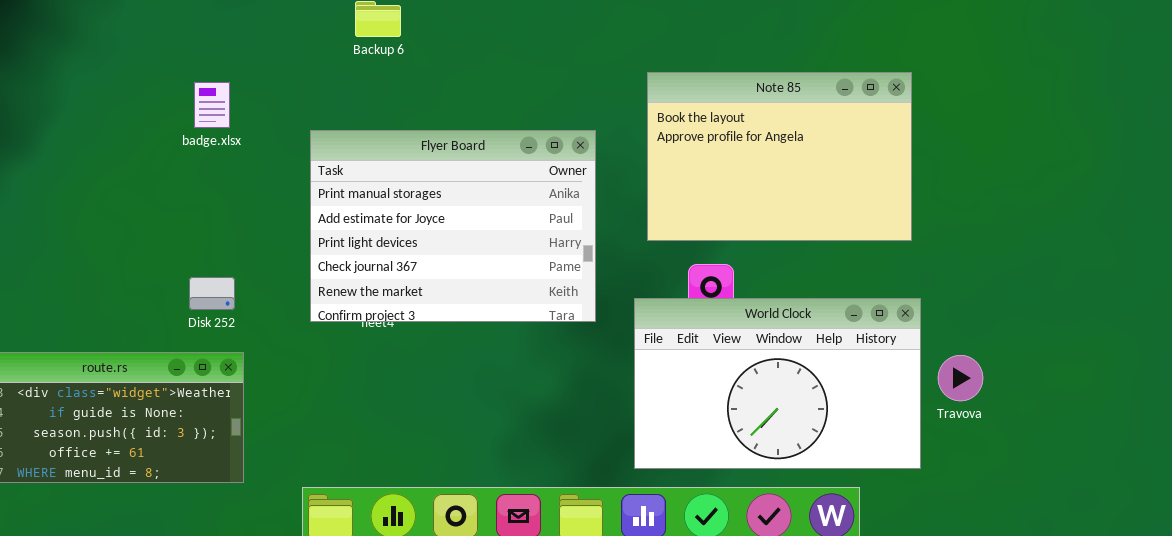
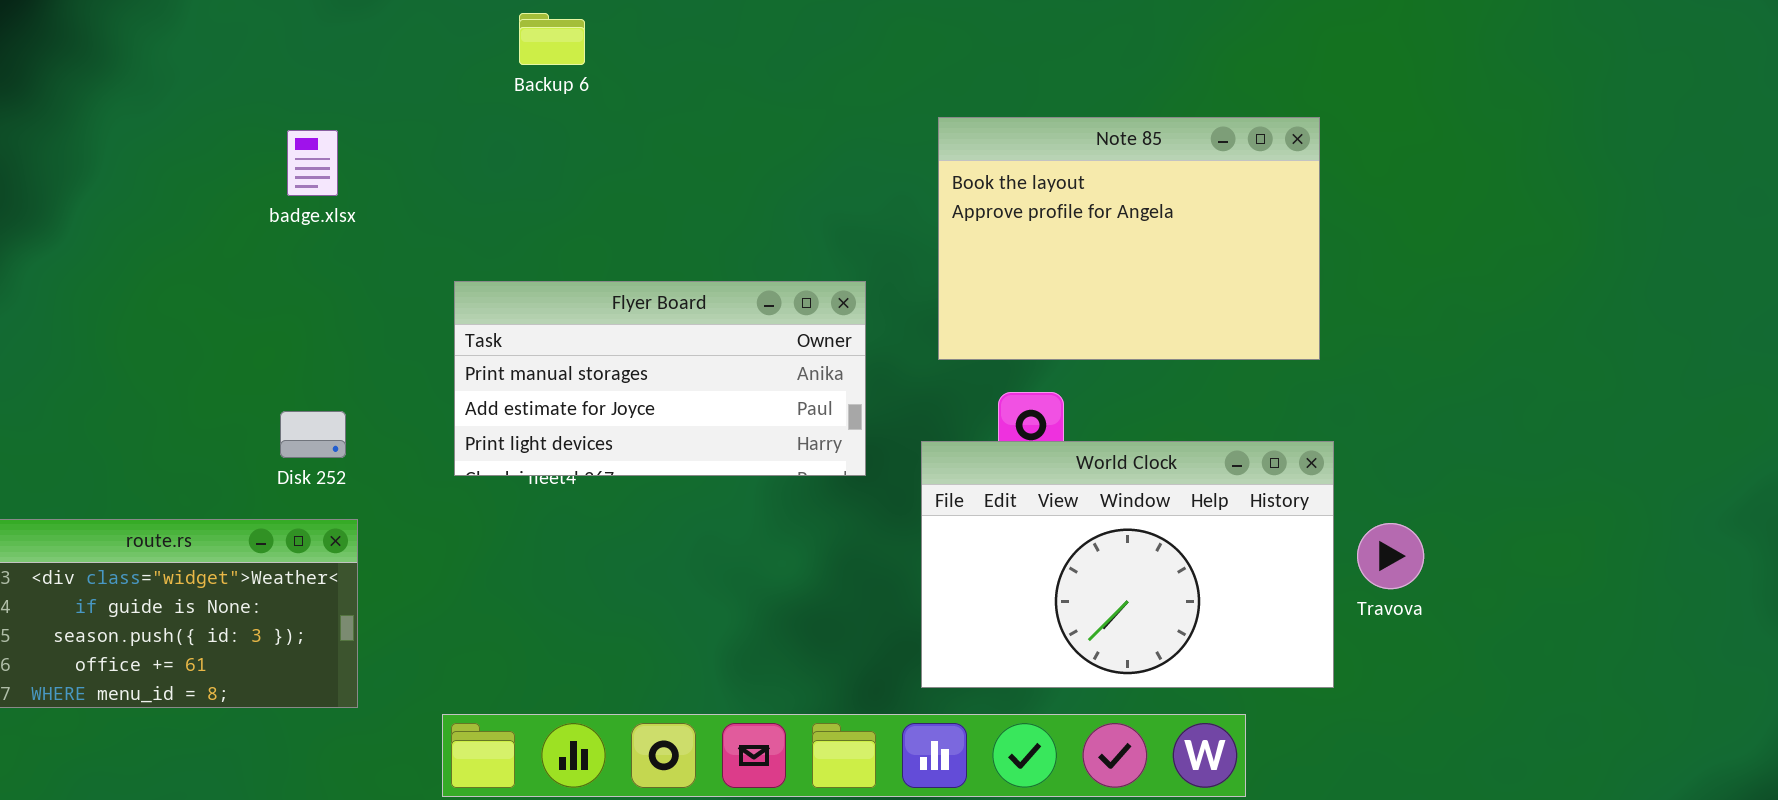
Flyer Board: [310,130,596,322] -> [454,281,866,476], resized

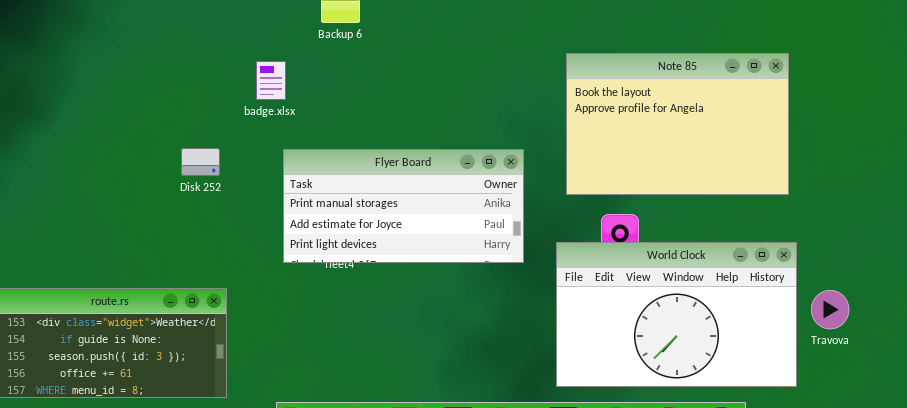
badge.xlsx: [287,130,338,196] -> [256,61,286,100], moved
Disk 252: [280,411,346,458] -> [181,148,220,176], moved

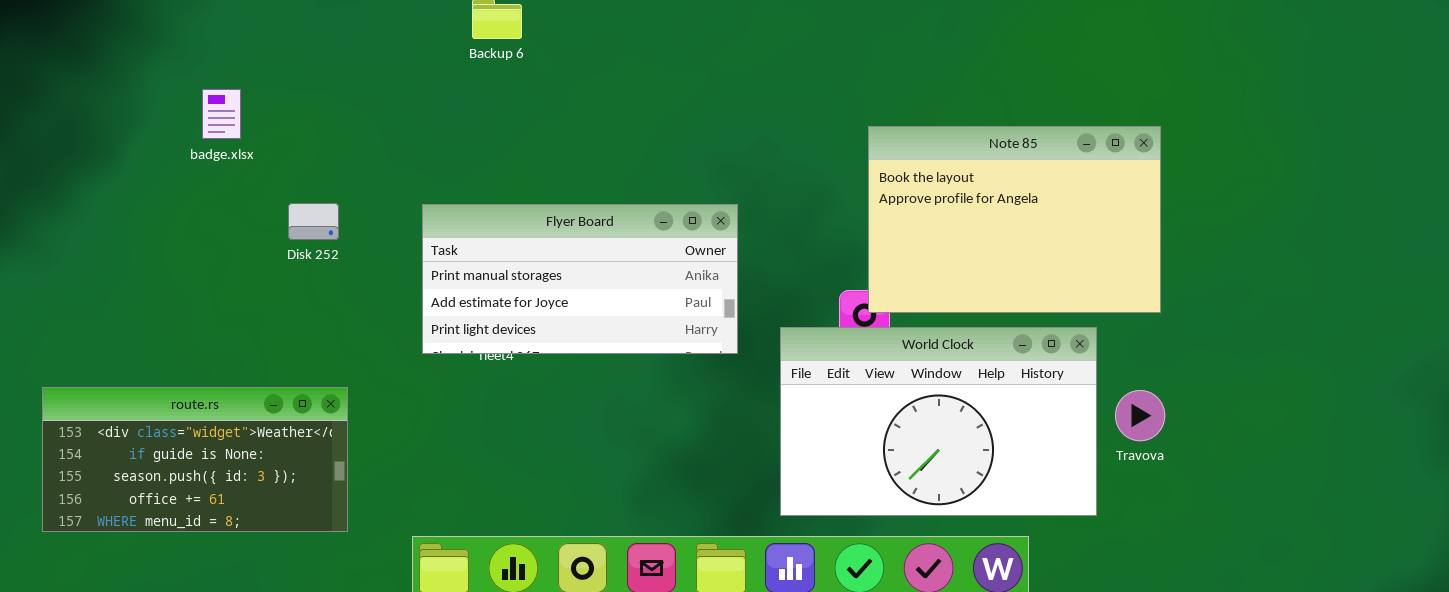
Note 85: [566,53,789,195] -> [868,126,1161,313], moved
badge.xlsx: [256,61,286,100] -> [202,89,241,139], moved

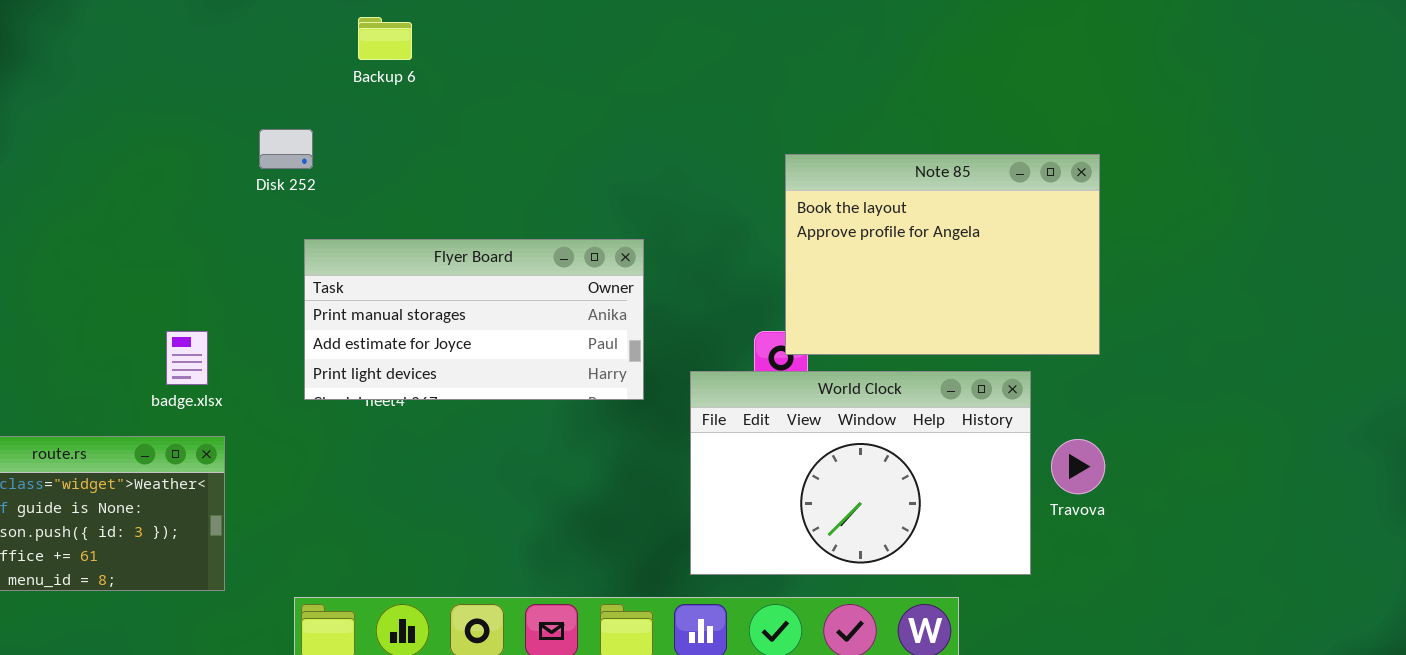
badge.xlsx: [202,89,241,139] -> [166,331,208,385], moved
Disk 252: [288,203,339,240] -> [259,129,313,169], moved

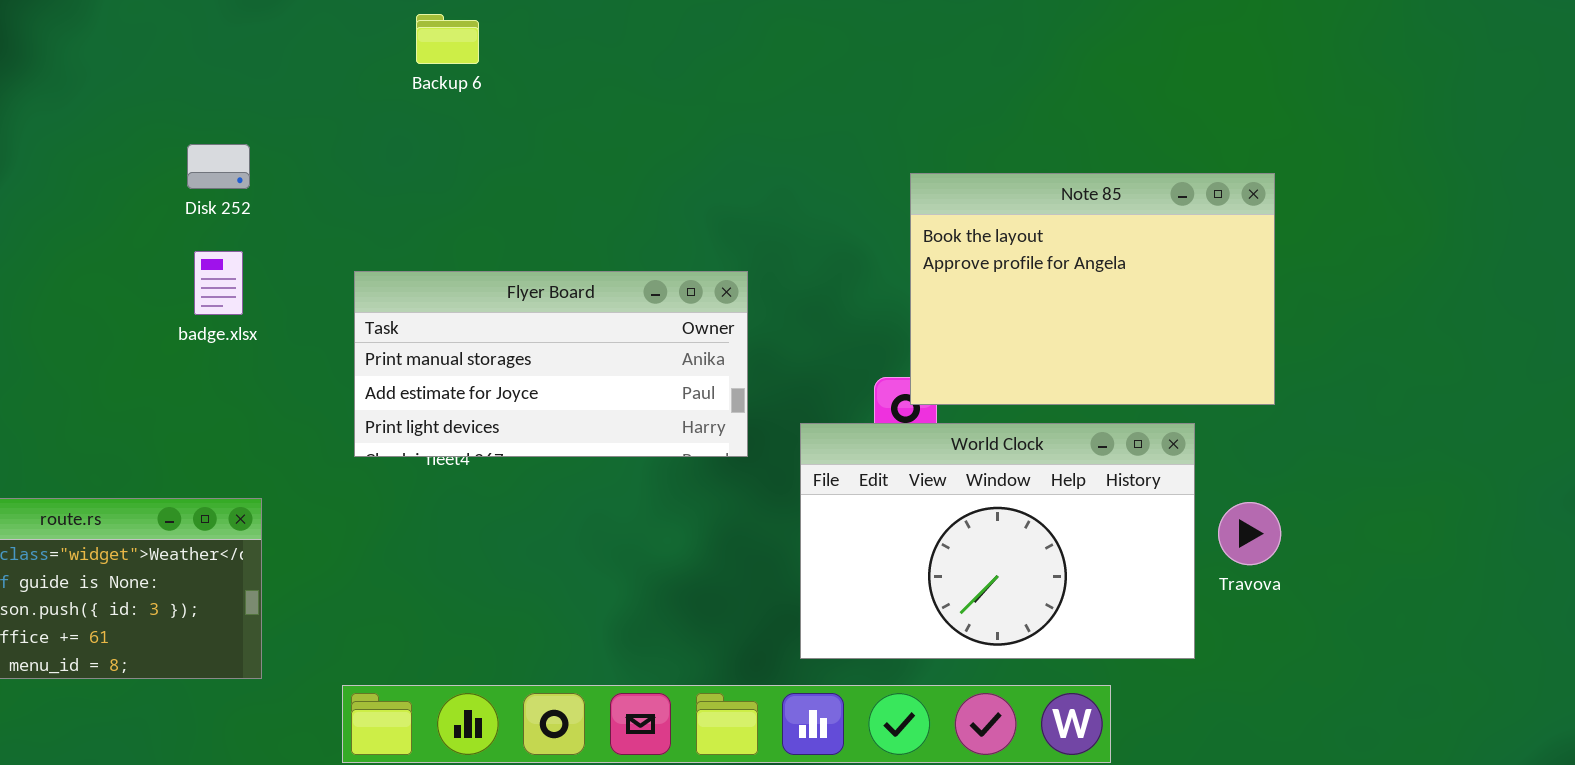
Disk 252: [259,129,313,169] -> [187,144,250,189], moved
badge.xlsx: [166,331,208,385] -> [194,251,243,315], moved

